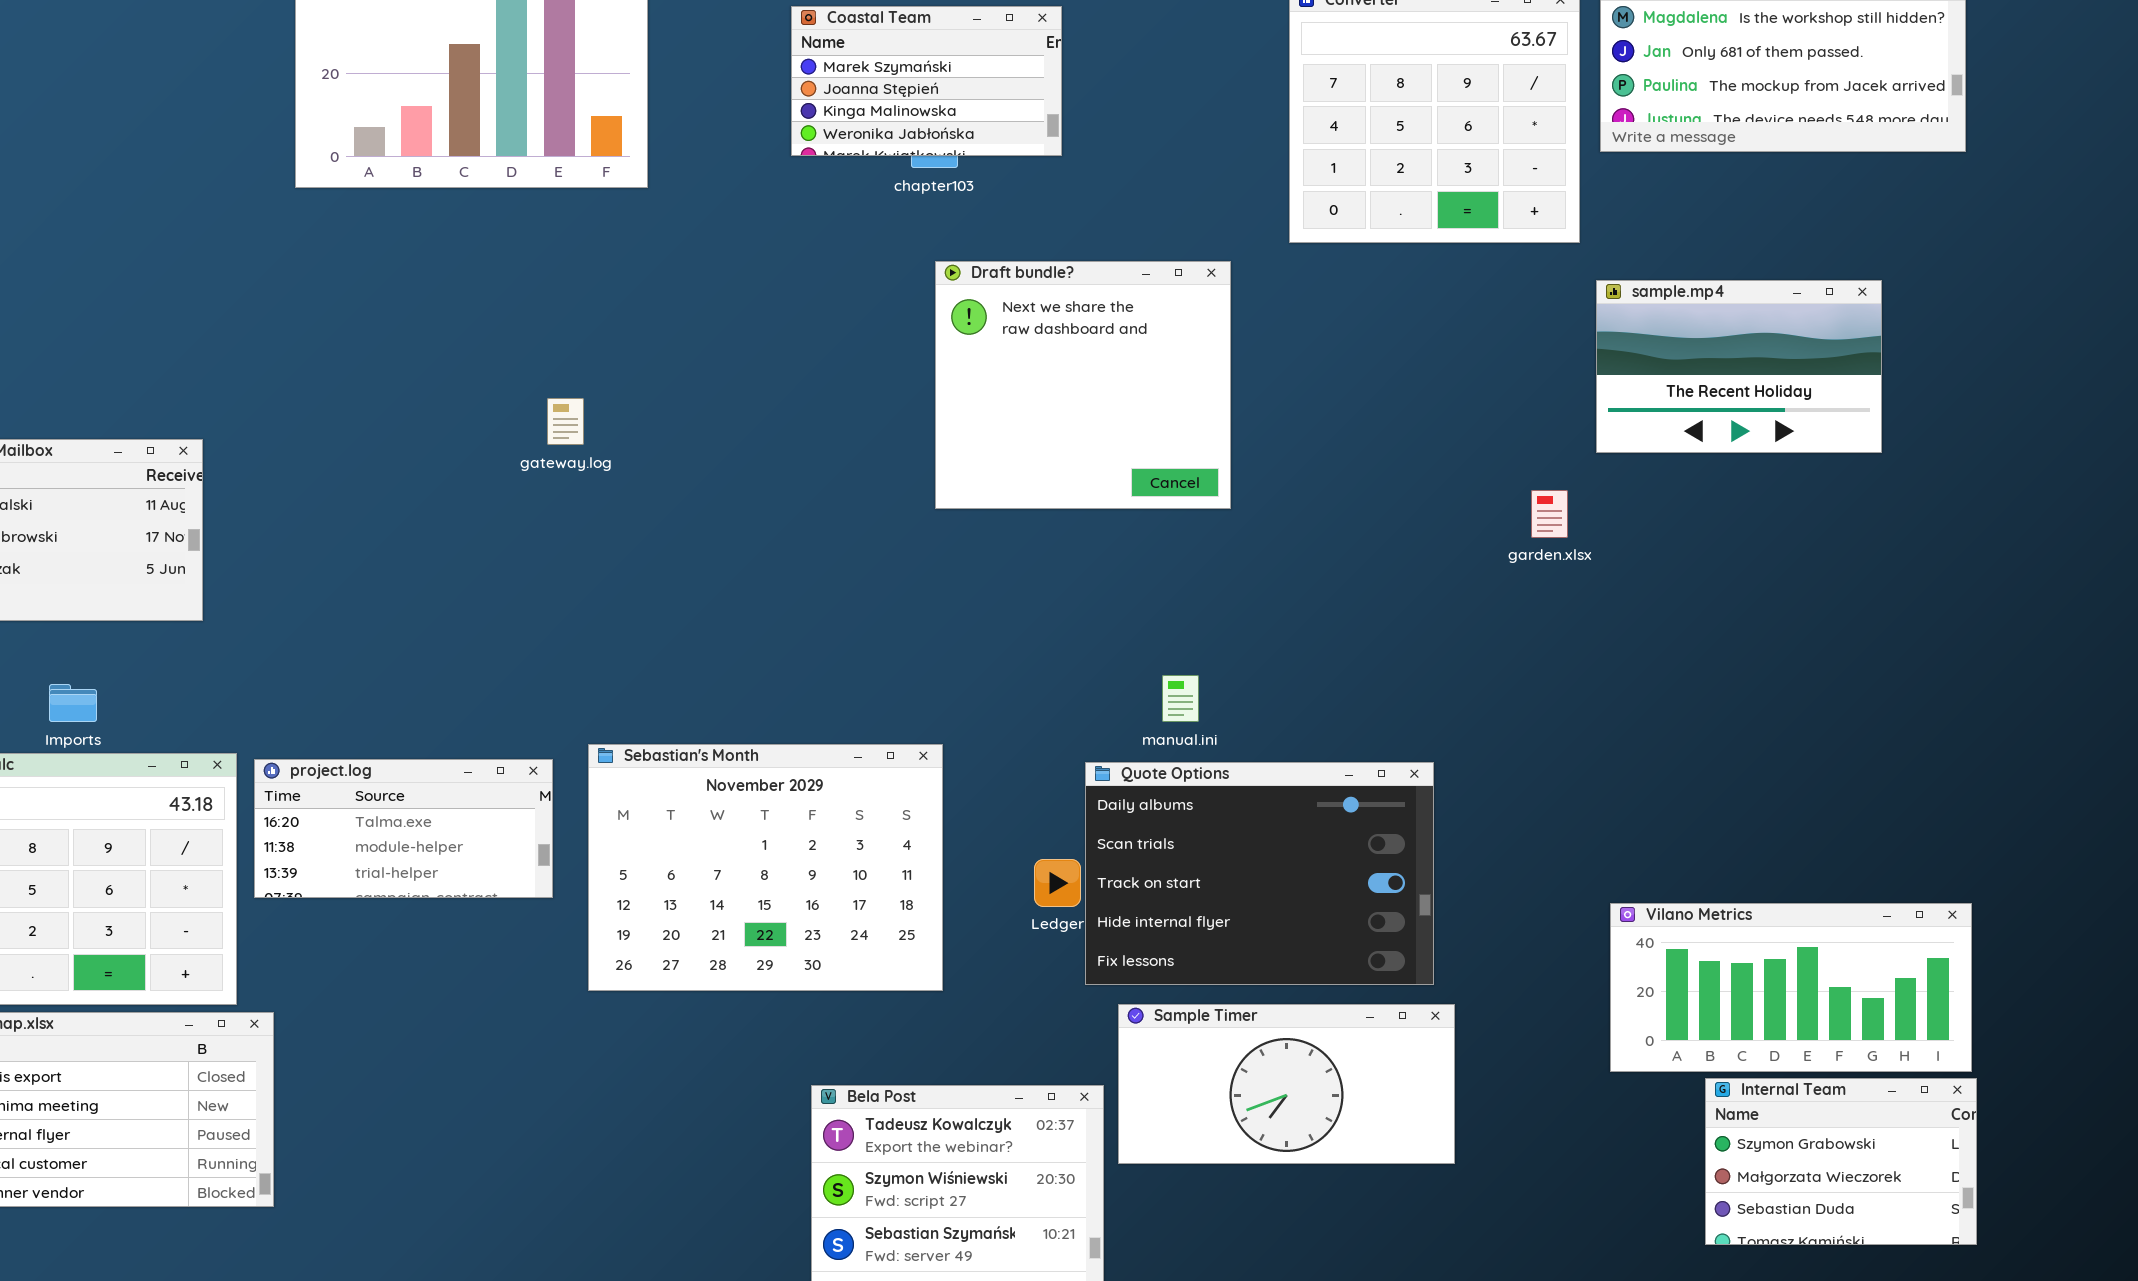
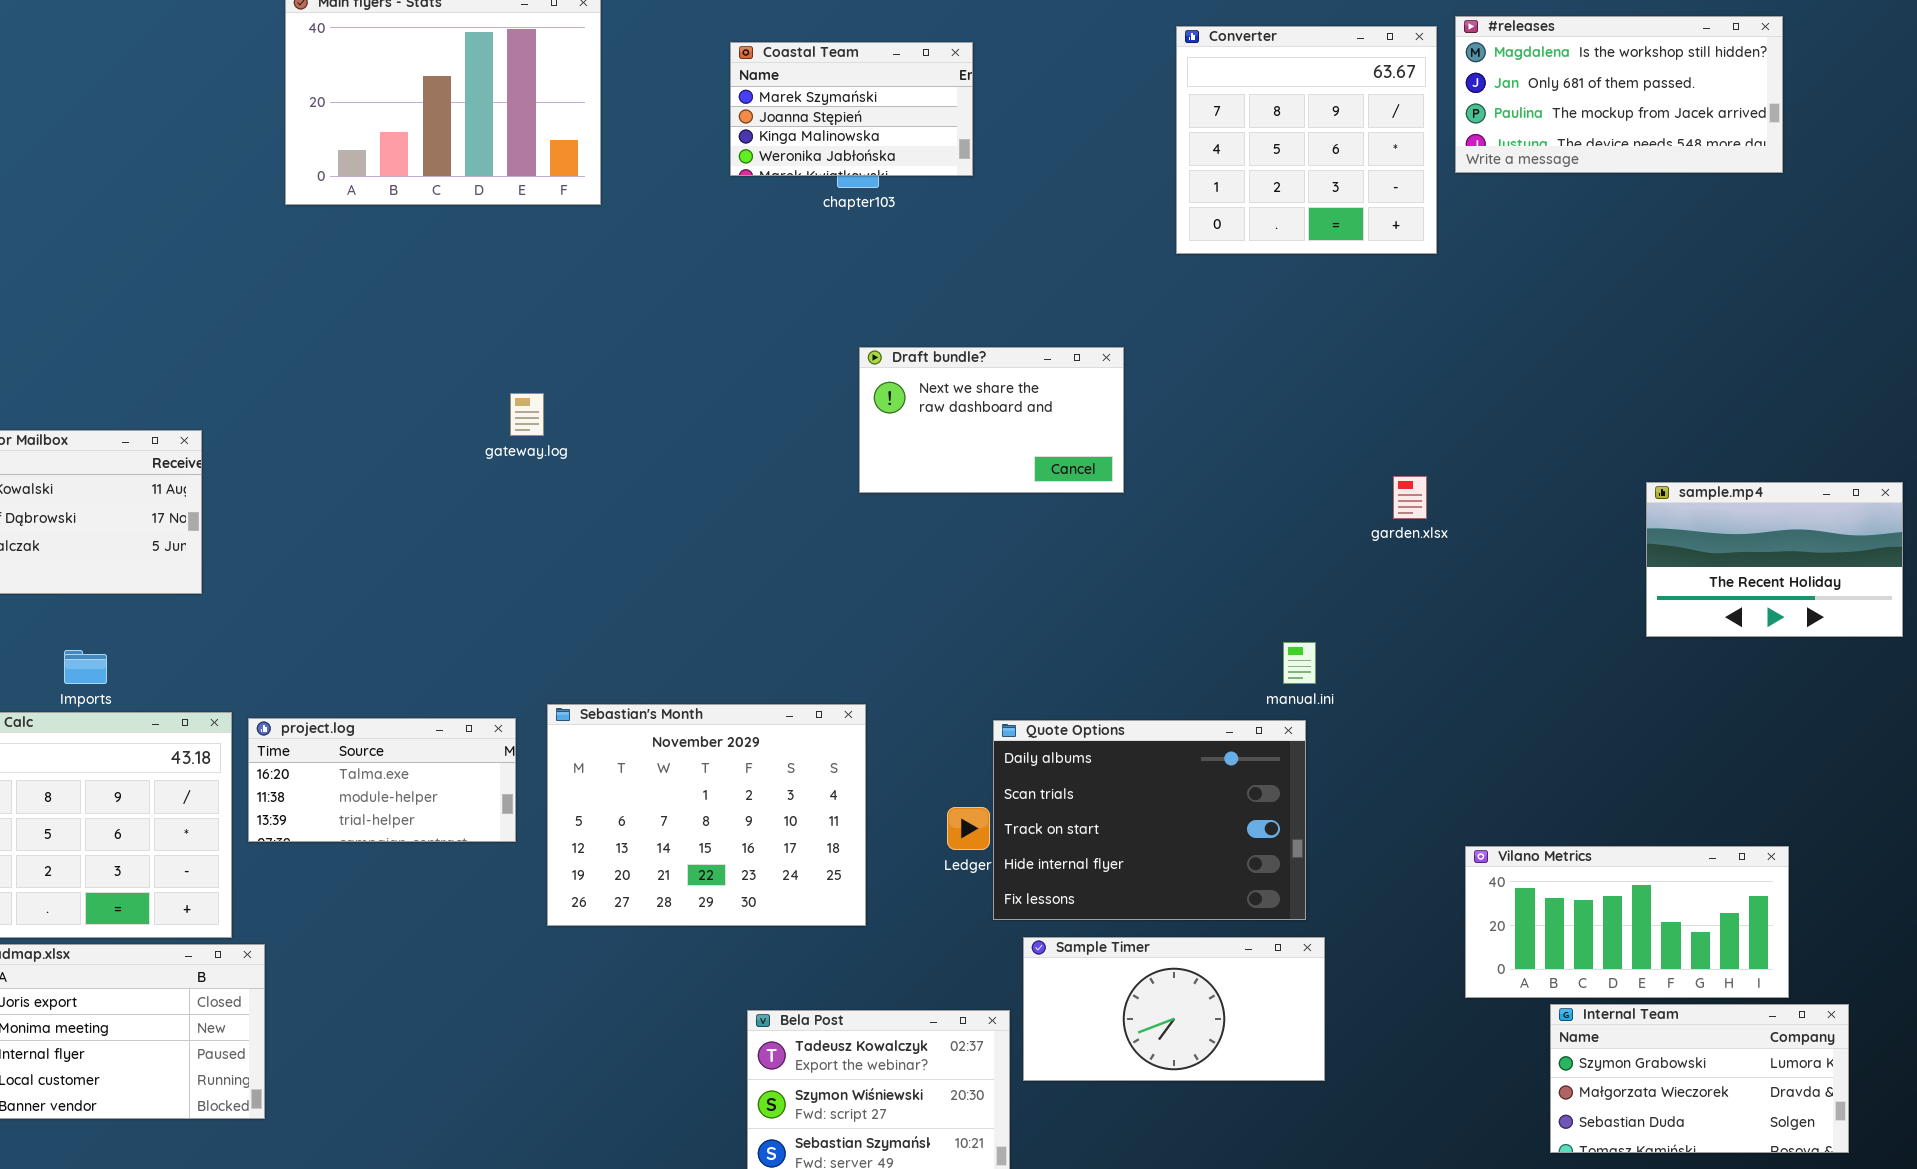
Draft bundle?: [935,261,1231,509] -> [859,347,1124,493], resized
sample.mp4: [1596,280,1882,453] -> [1646,482,1903,637], moved
manual.ini: [1162,675,1199,722] -> [1283,642,1316,684], moved
Internal Team: [1705,1078,1977,1245] -> [1550,1004,1849,1153], resized

